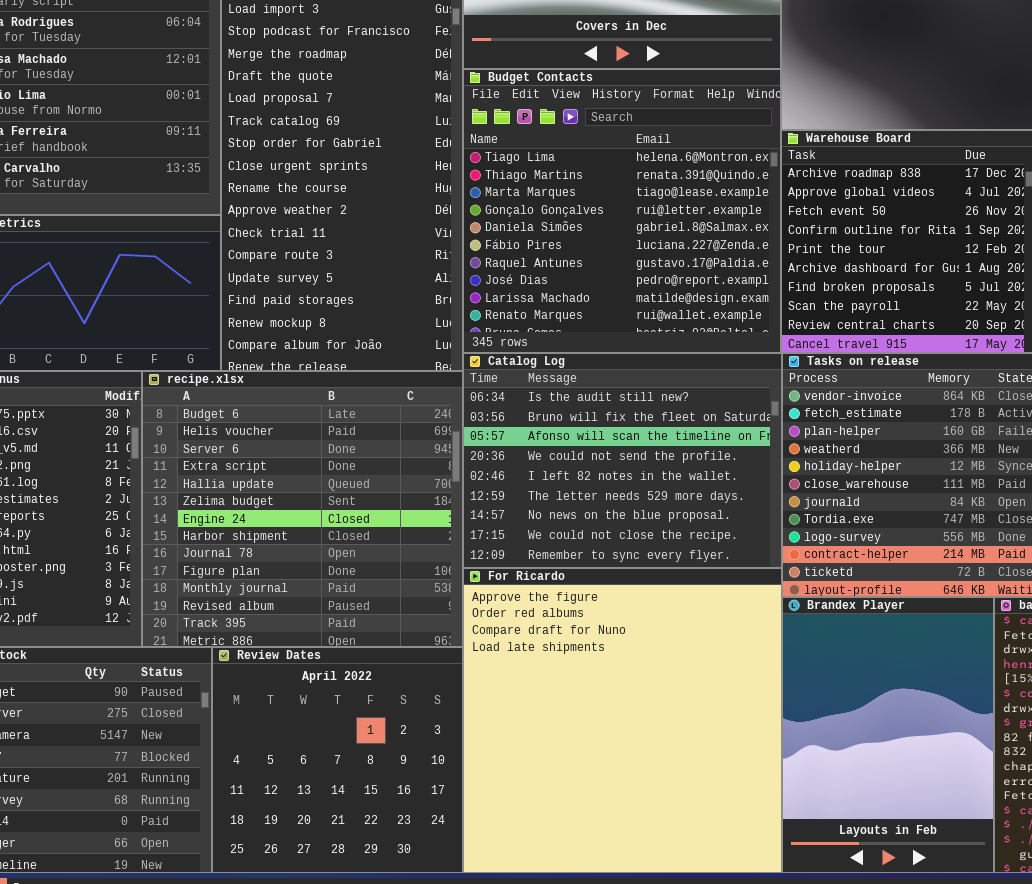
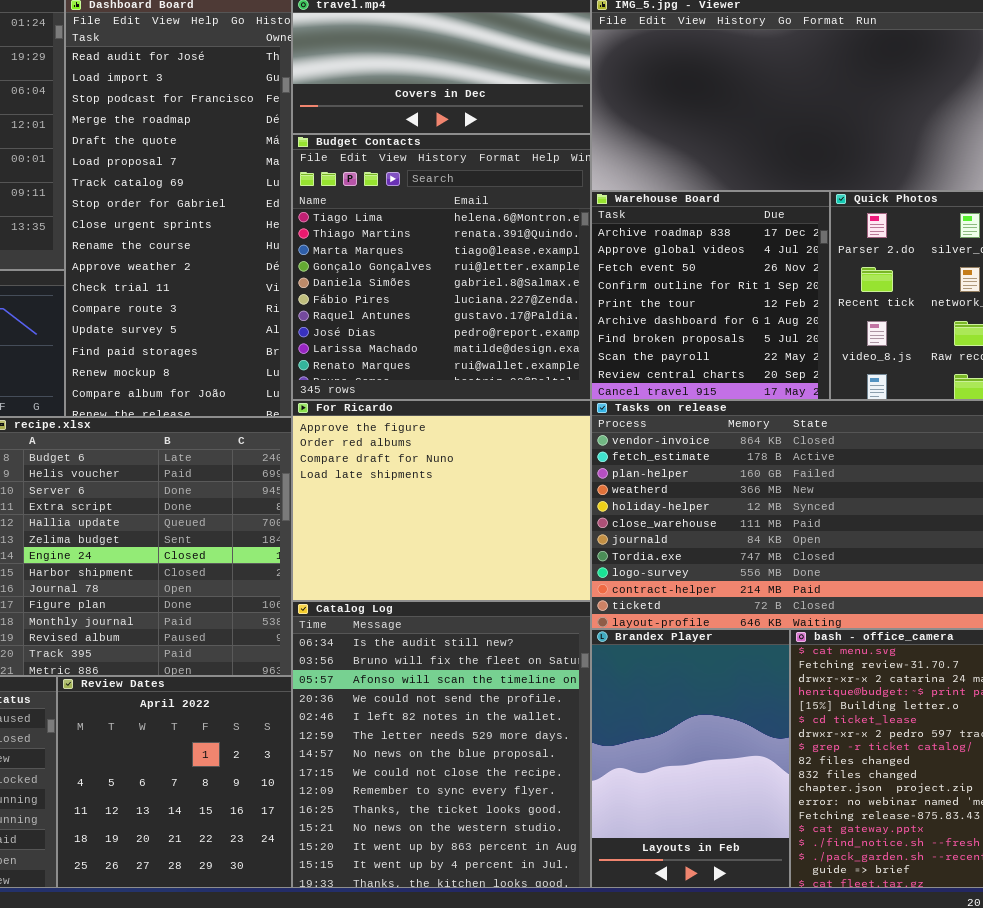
Catalog Log: [463,353,782,568] -> [292,601,591,888], moved, resized
For Ricardo: [463,568,782,873] -> [292,400,591,601], moved, resized

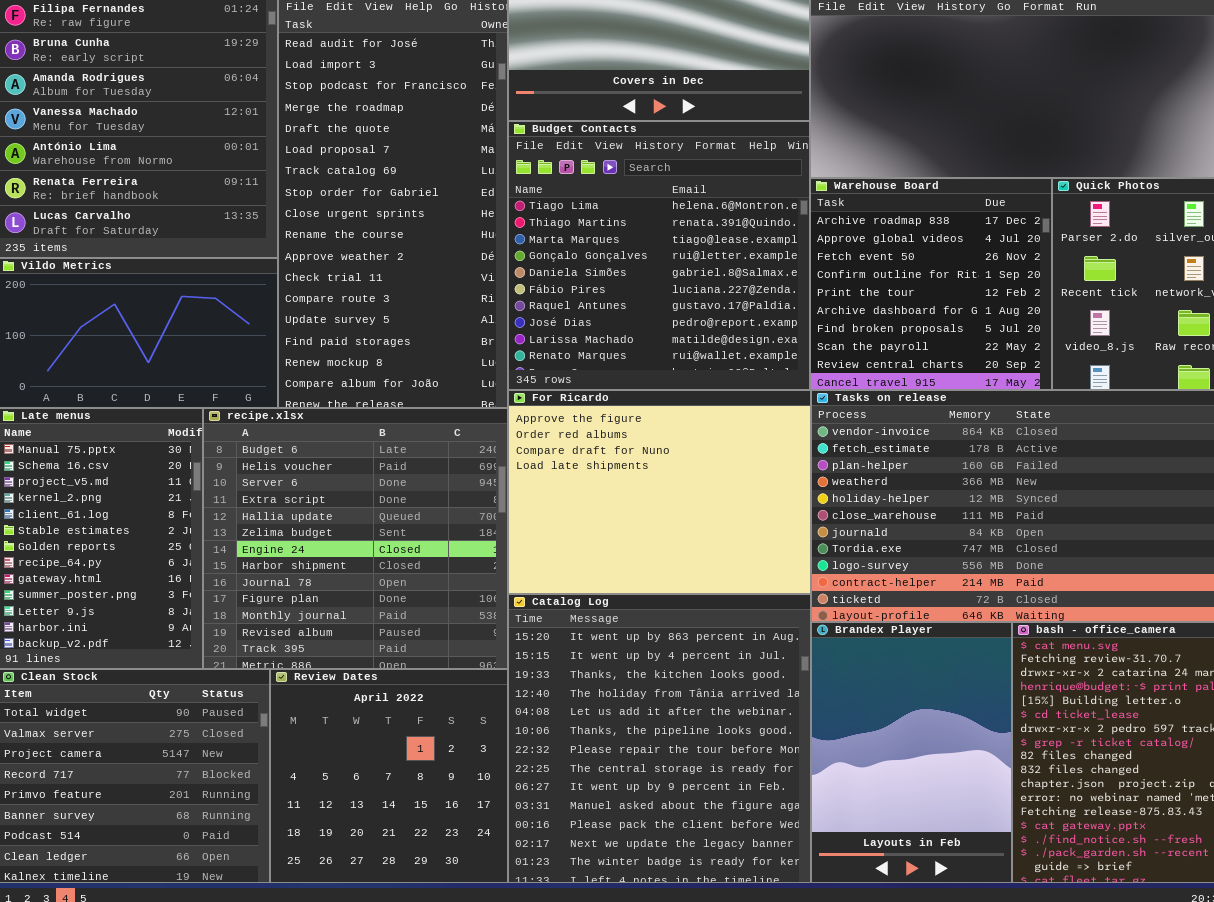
Catalog Log: [292,601,591,888] -> [508,594,811,883], scrolled down 11 rows

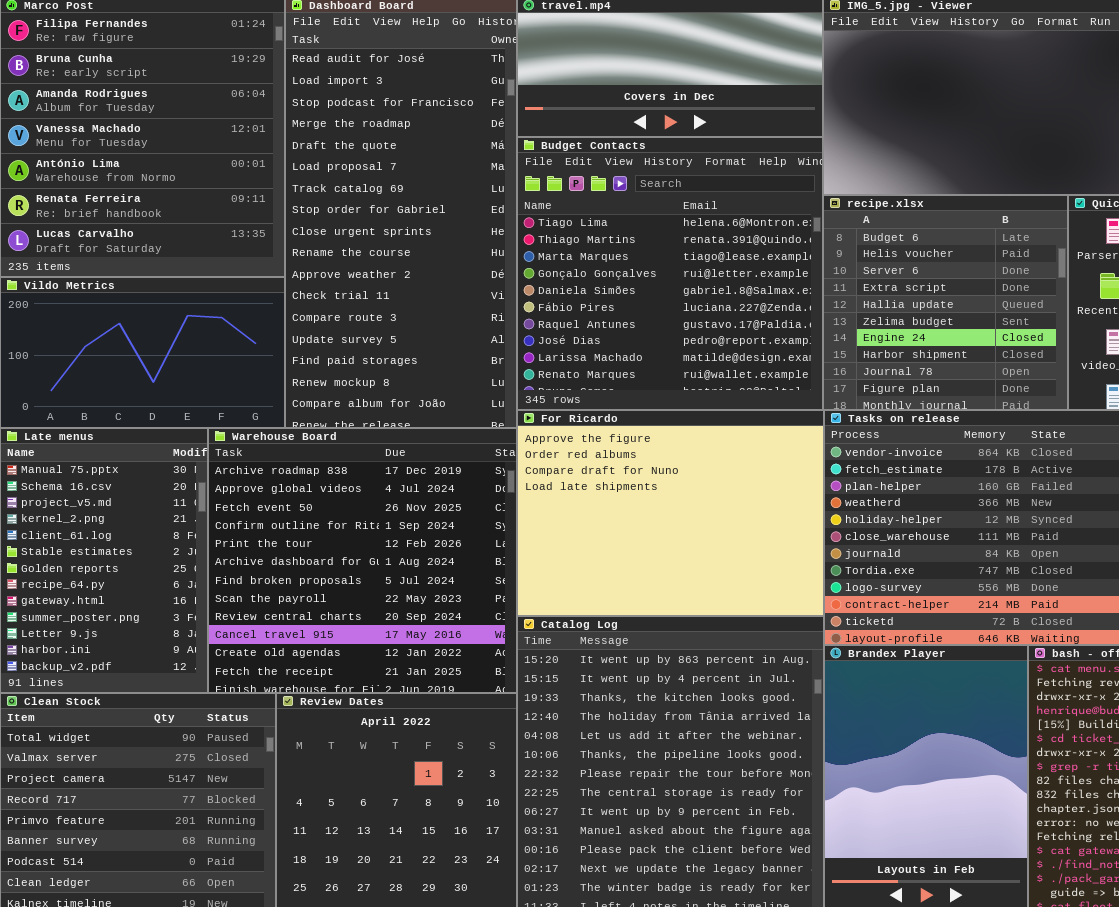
Warehouse Board: [810,178,1052,390] -> [208,428,517,693], moved, resized
recipe.xlsx: [203,408,508,669] -> [823,195,1068,410], moved, resized

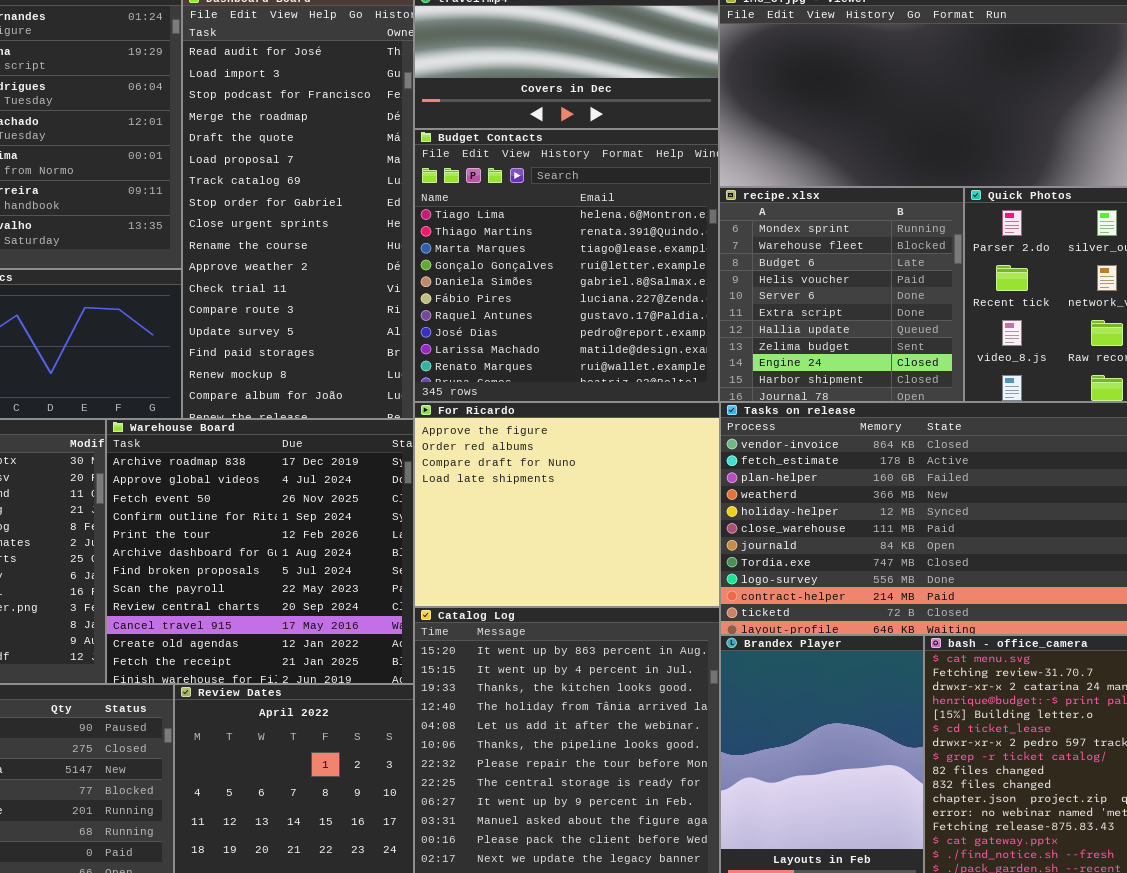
recipe.xlsx: [823,195,1068,410] -> [719,187,964,402], scrolled up 2 rows

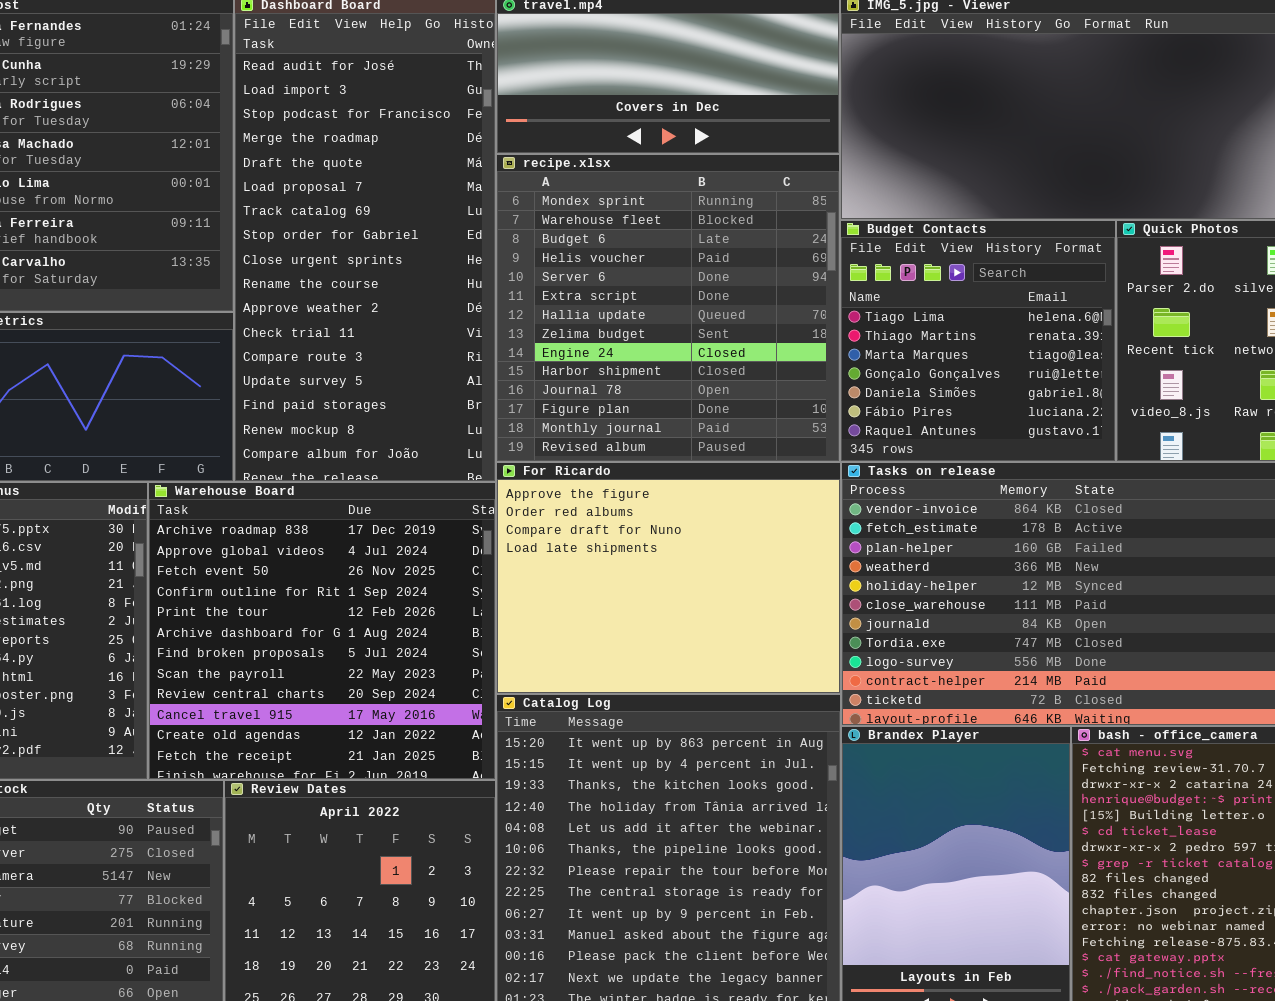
Budget Contacts: [414,129,719,402] -> [840,220,1116,462], moved, resized
recipe.xlsx: [719,187,964,402] -> [496,154,840,462], moved, resized

